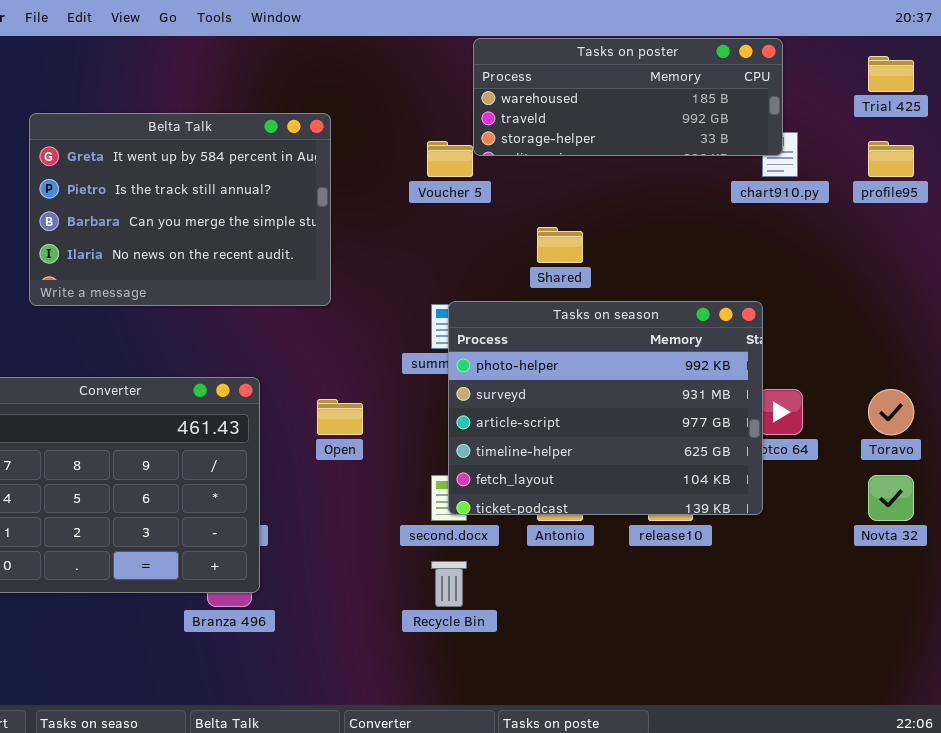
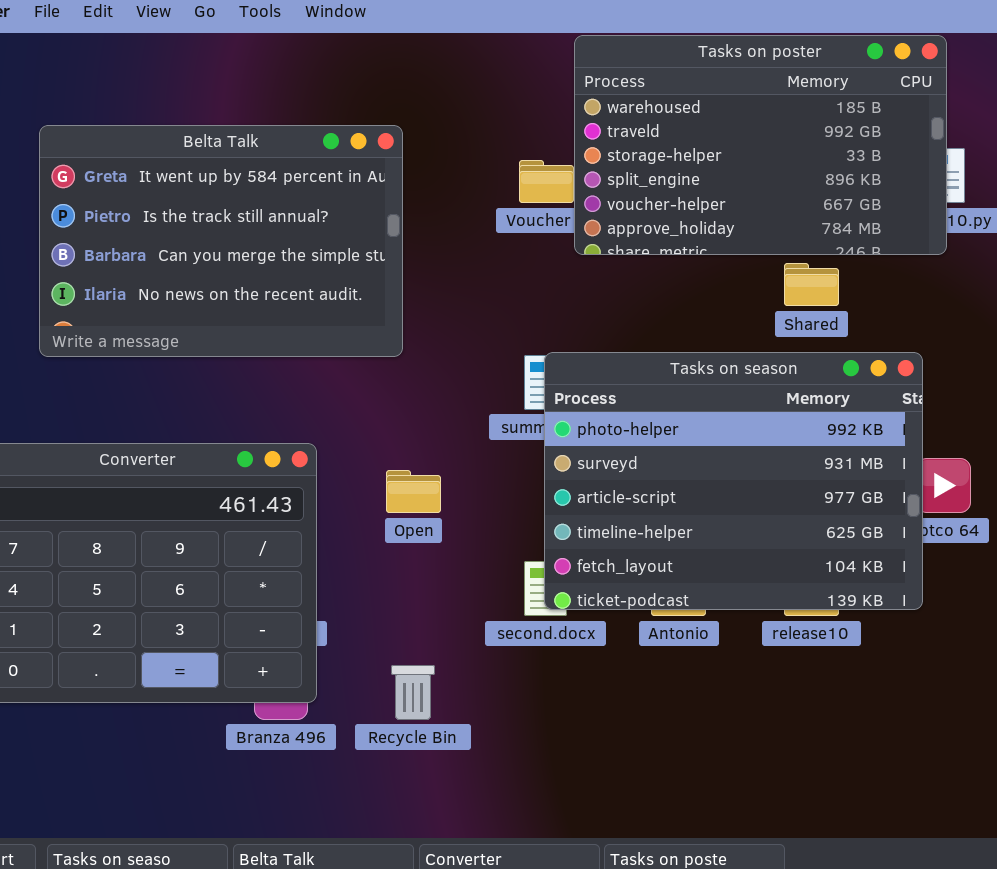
Tasks on poster: [473,38,783,156] -> [574,35,947,255], resized
Shared: [537,227,583,263] -> [784,263,839,306], moved
Recycle Bin: [431,561,467,607] -> [391,665,435,720], moved

